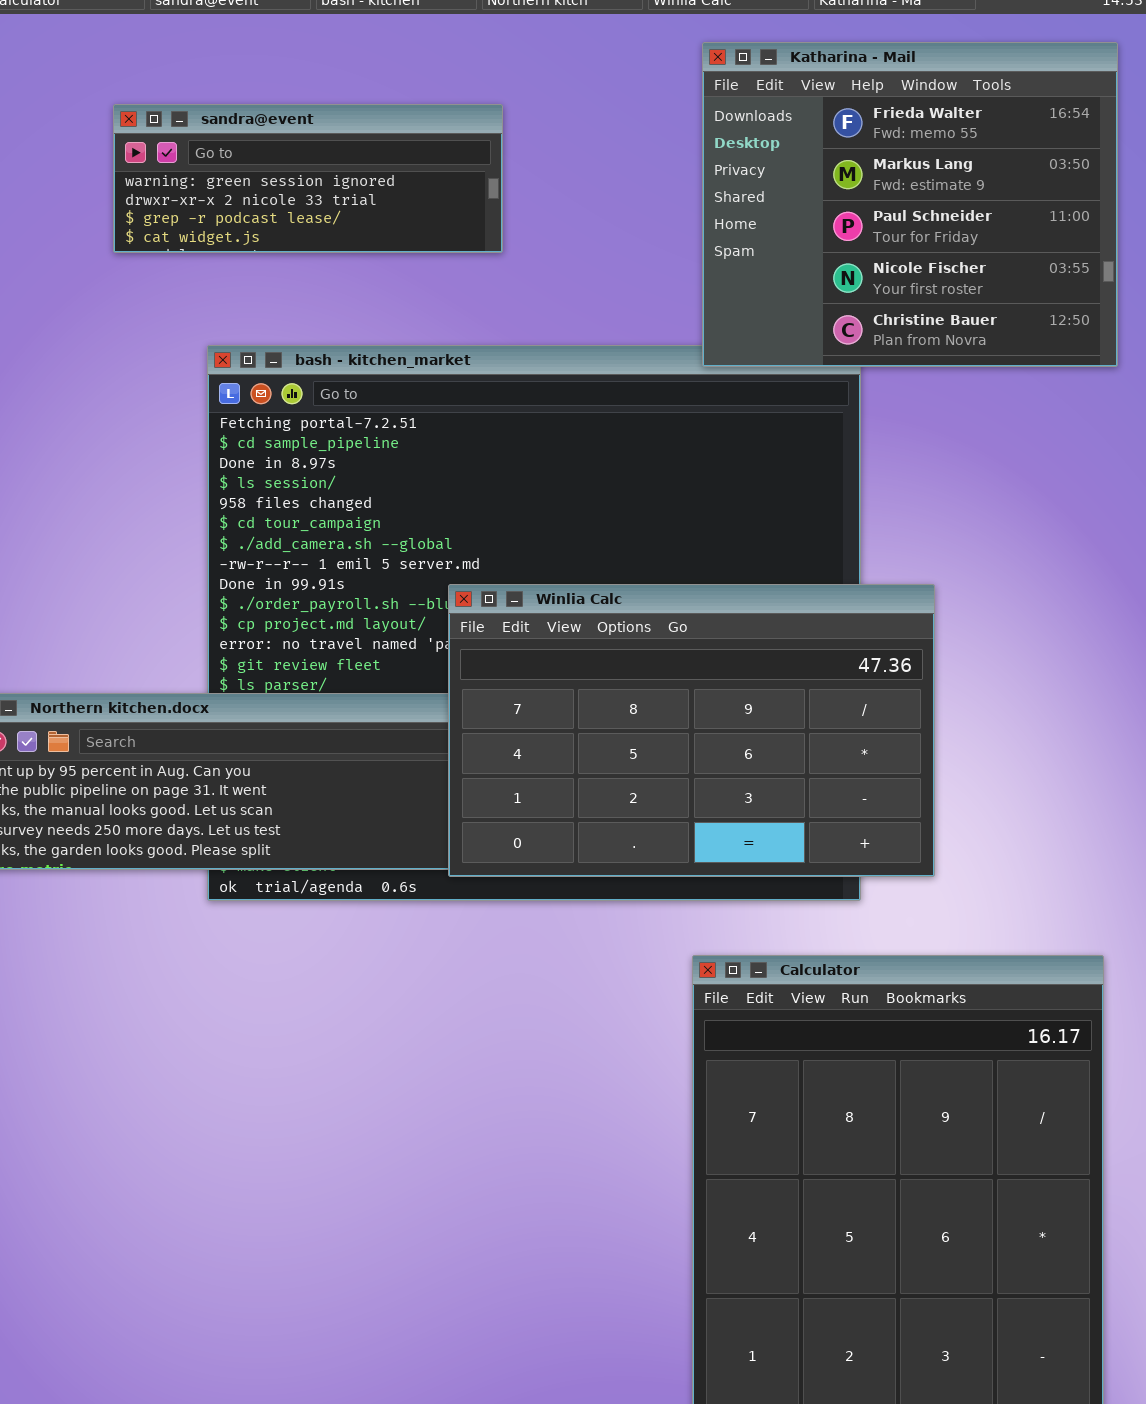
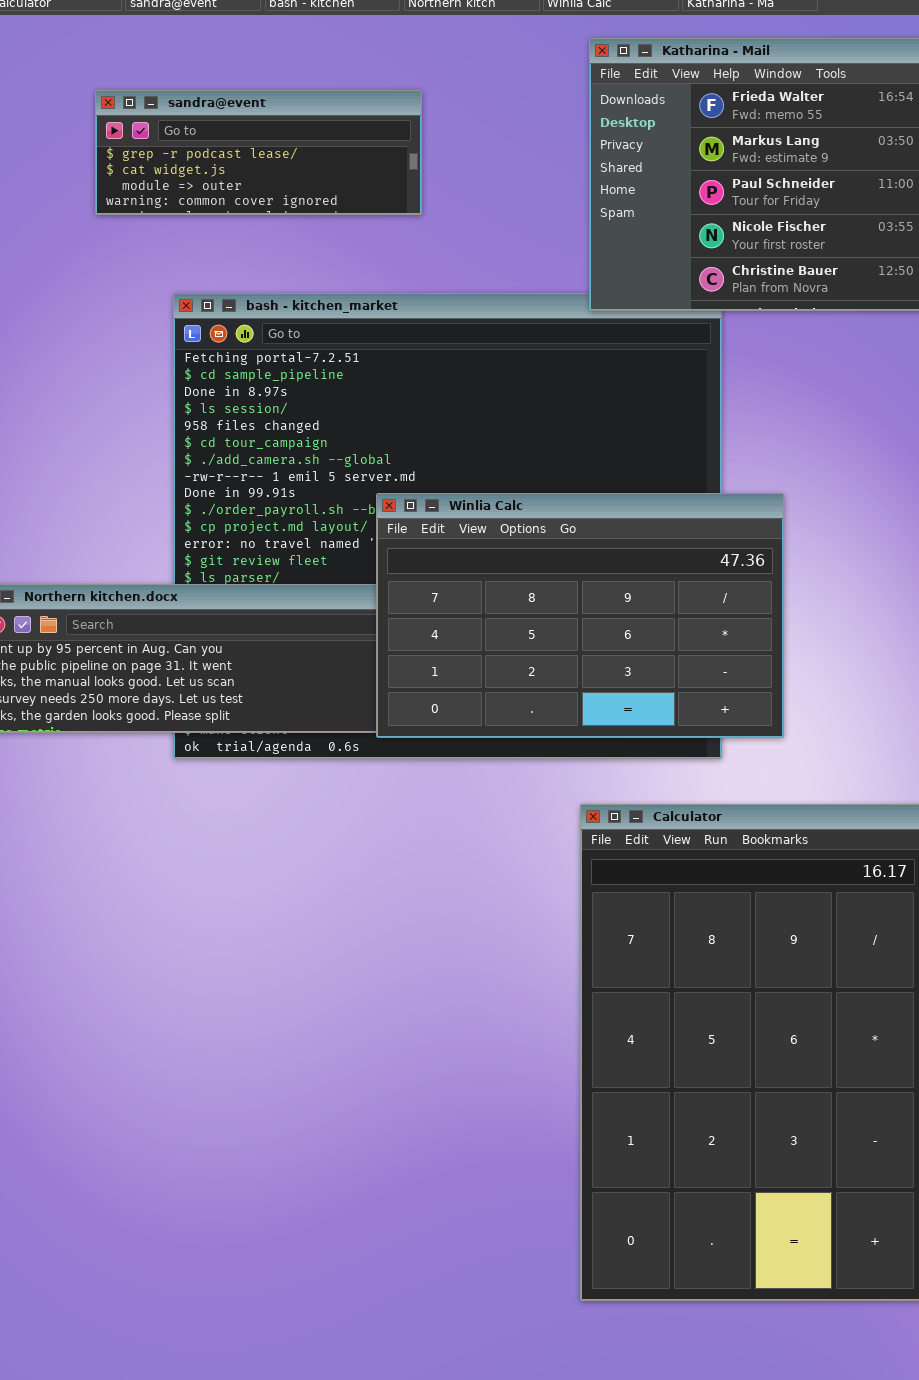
sandra@event: [113,104,503,253] -> [95,90,422,215], scrolled down 2 rows

